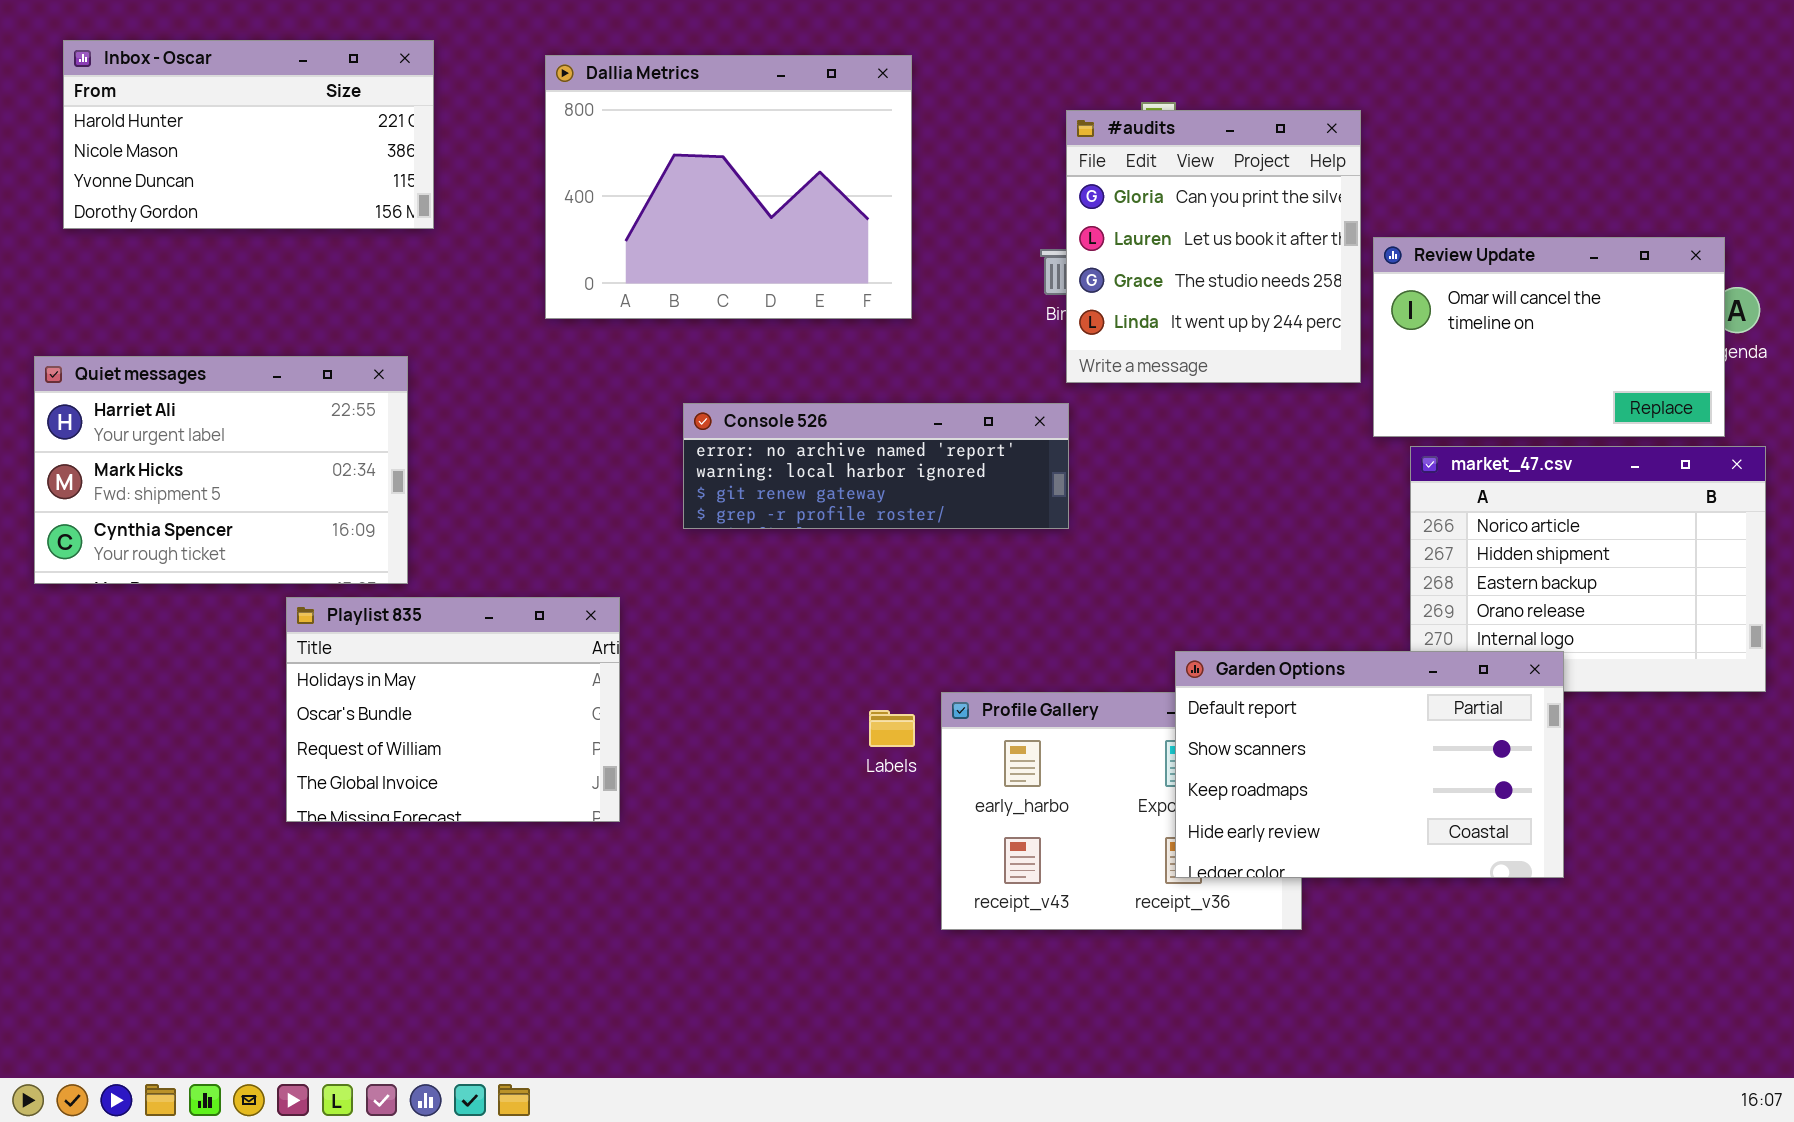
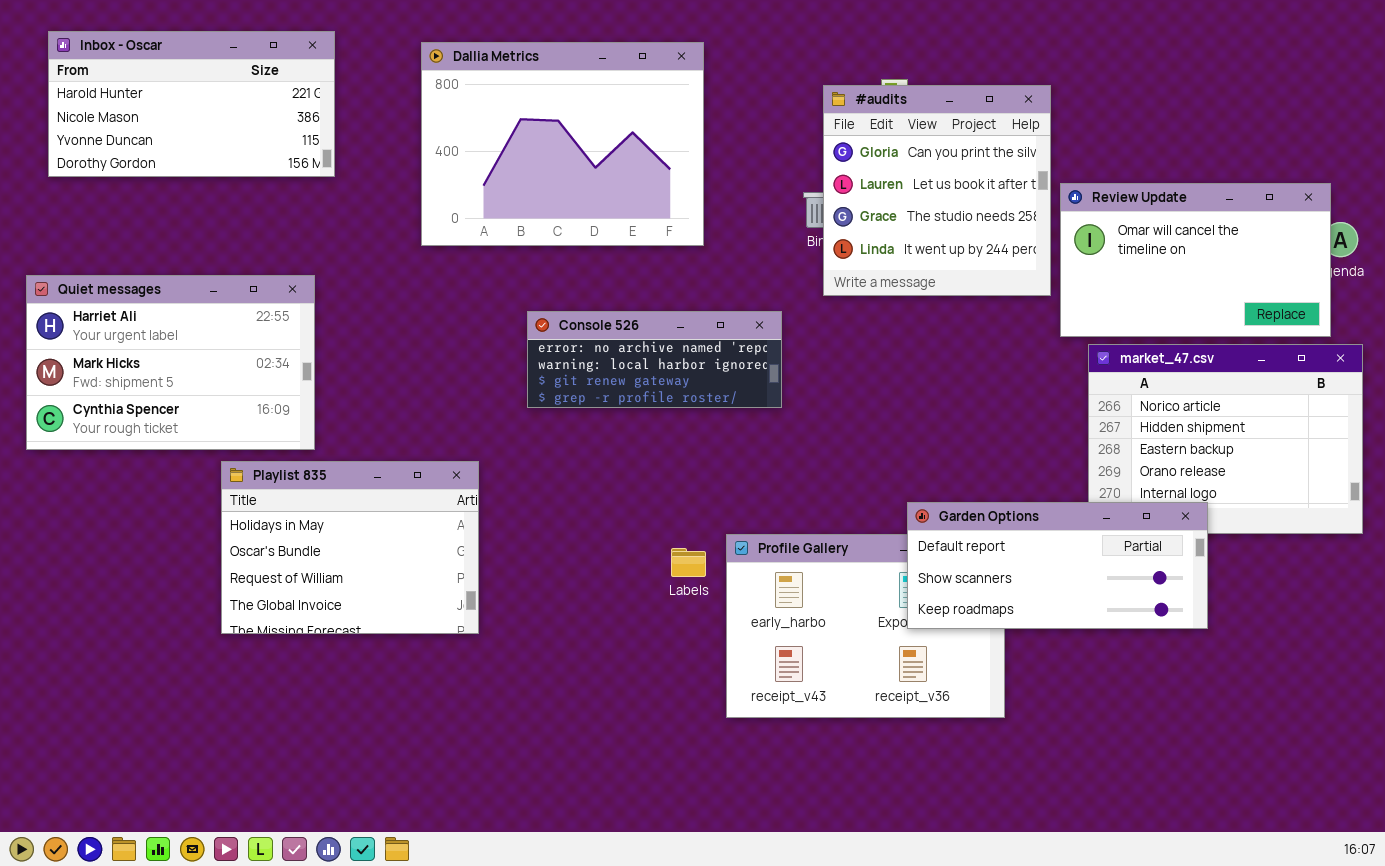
Console 526: [683,403,1069,529] -> [527,311,782,408], resized
Garden Options: [1175,651,1564,878] -> [907,502,1208,629], resized

